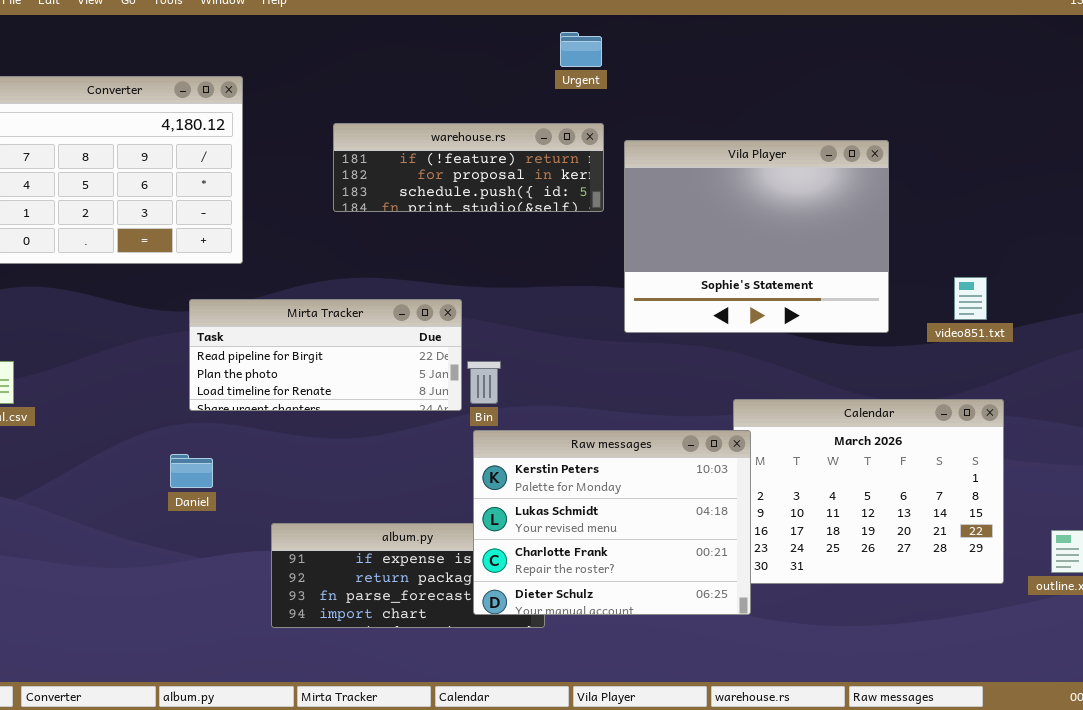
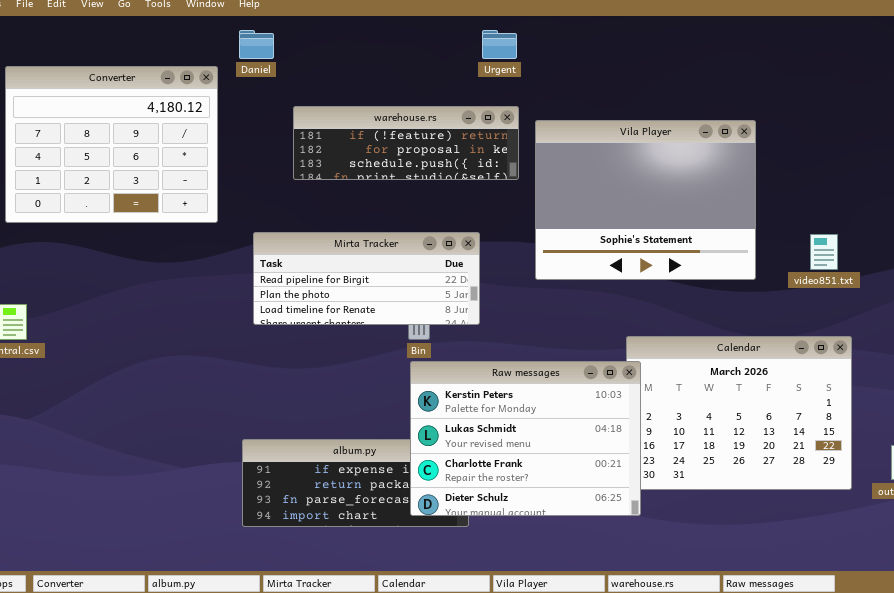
Mirta Tracker: [189,299,462,411] -> [253,232,480,325], moved
Daniel: [170,454,213,488] -> [239,30,274,59], moved

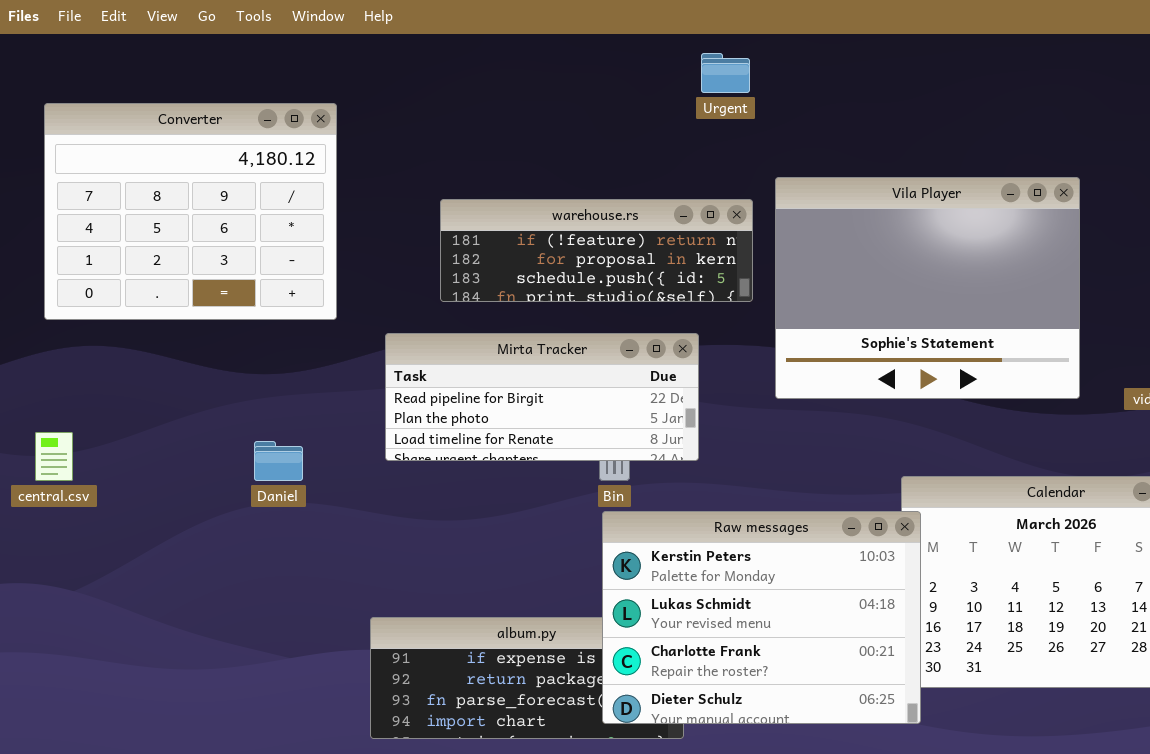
Daniel: [239,30,274,59] -> [254,441,303,481], moved
warehouse.rs: [293,106,519,180] -> [440,199,753,302], moved

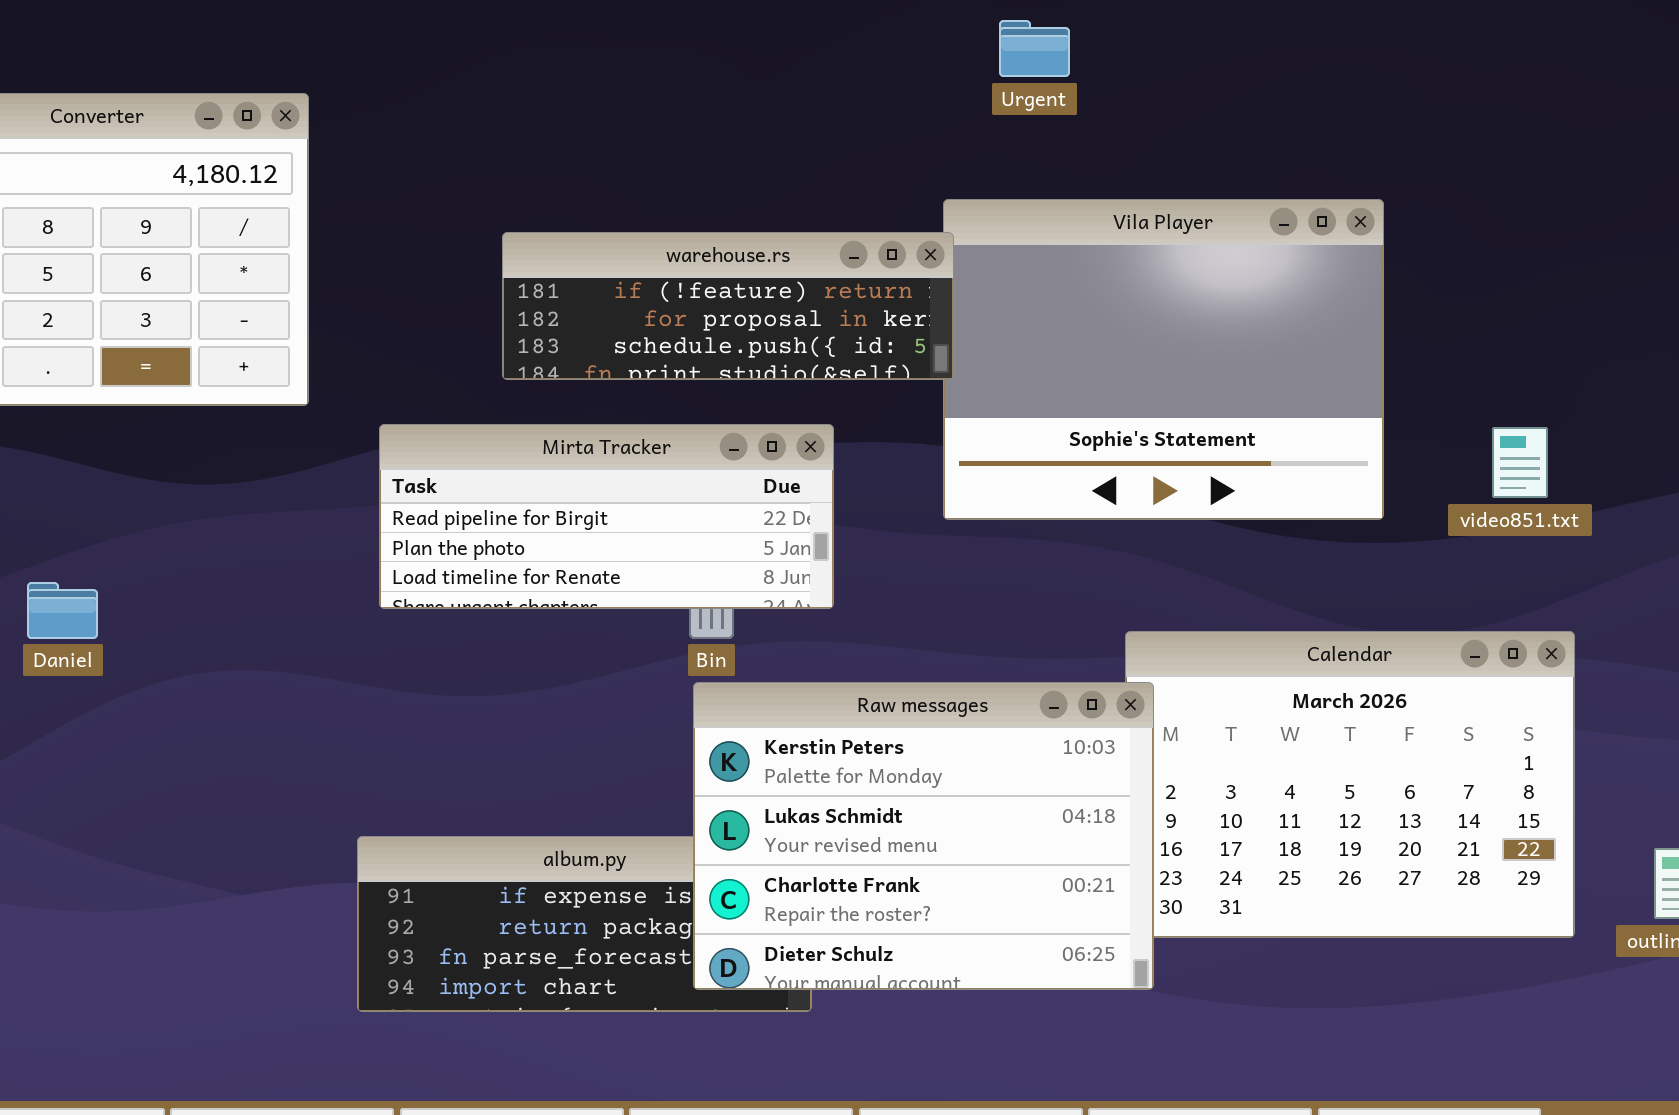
Urgent: [701,53,750,93] -> [999,20,1070,77], moved
warehouse.rs: [440,199,753,302] -> [502,232,954,380], moved
Daniel: [254,441,303,481] -> [27,582,98,639], moved

